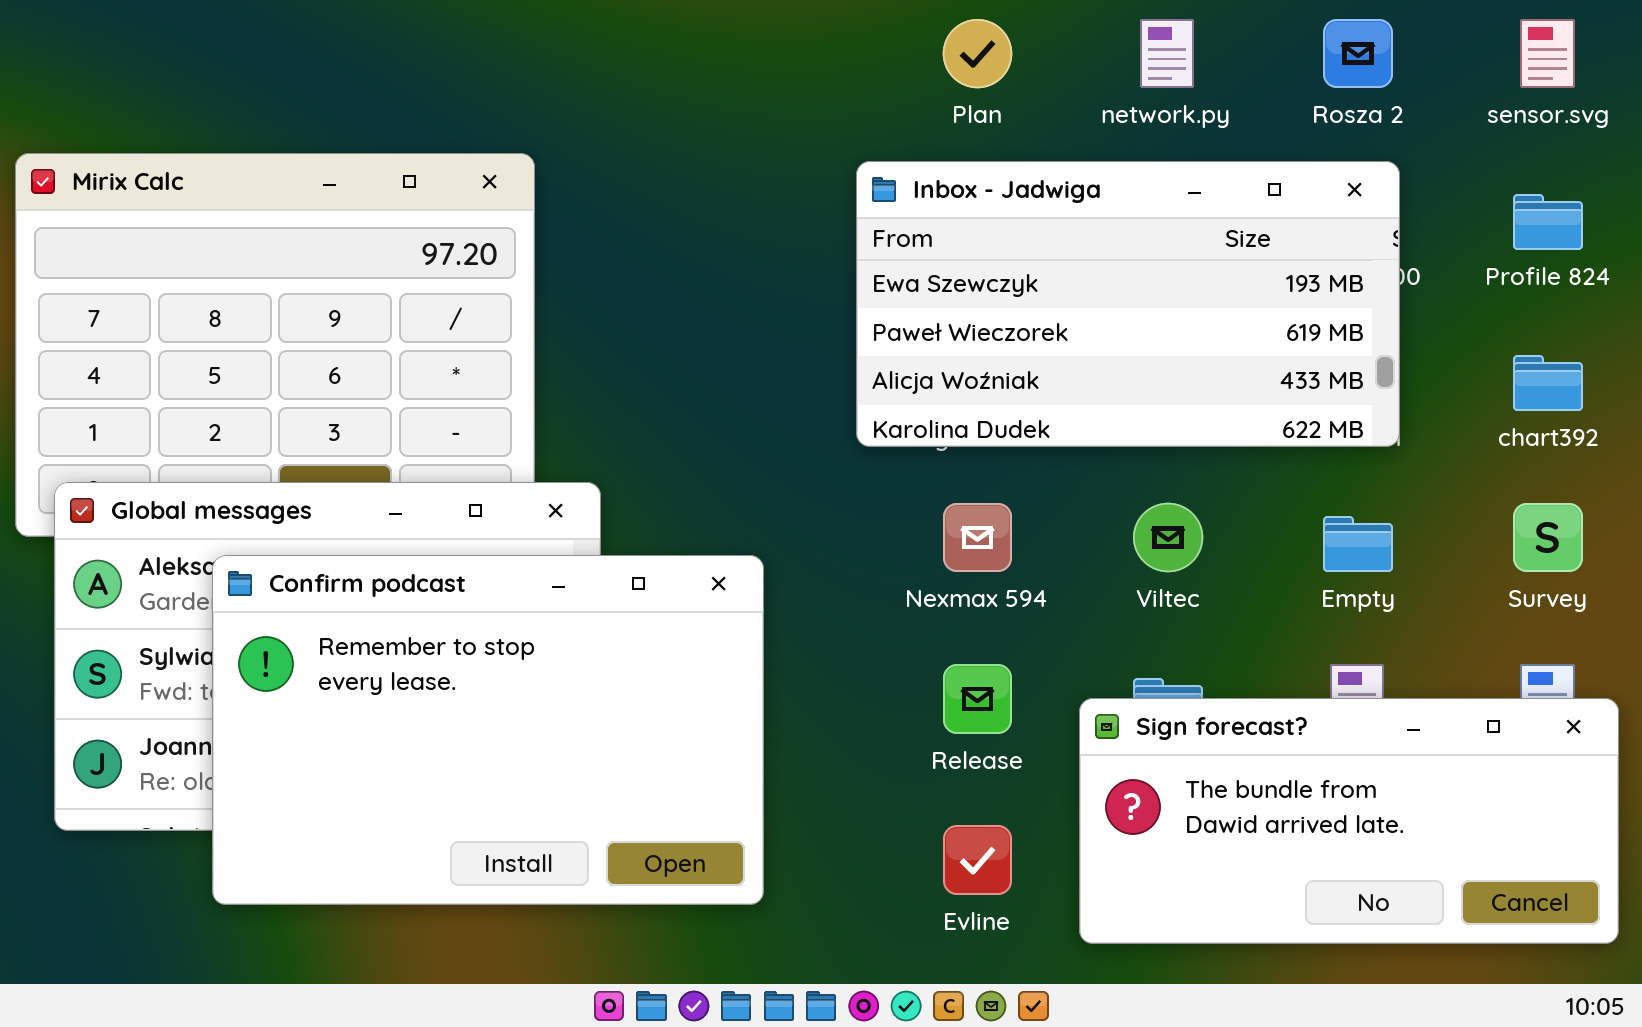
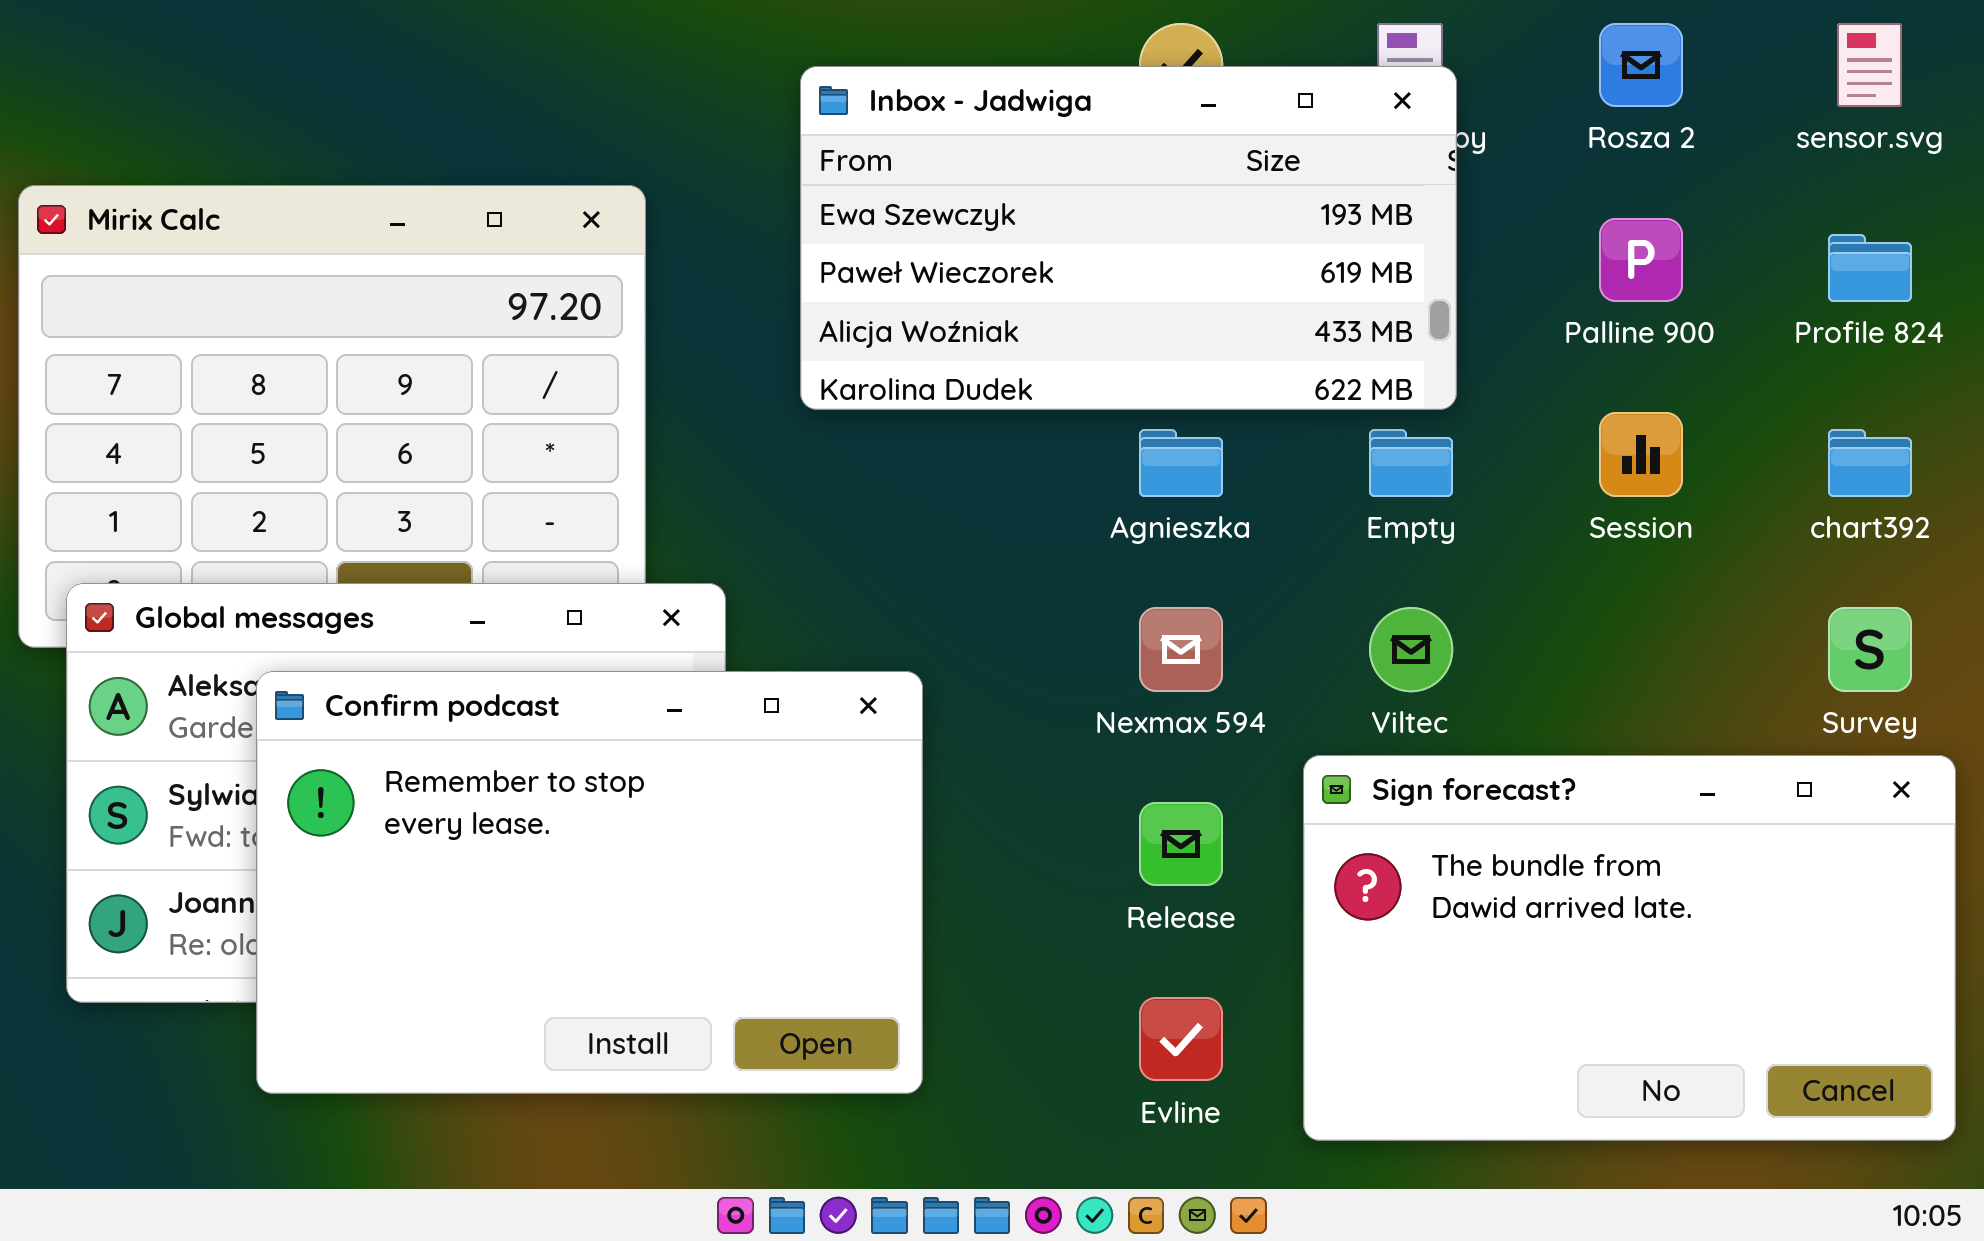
Inbox - Jadwiga: [856,161,1400,447] -> [800,66,1457,410], moved
Empty: [1323,516,1393,572] -> [1369,429,1453,497], moved
Sign forecast?: [1079,698,1619,944] -> [1303,755,1956,1141], resized

